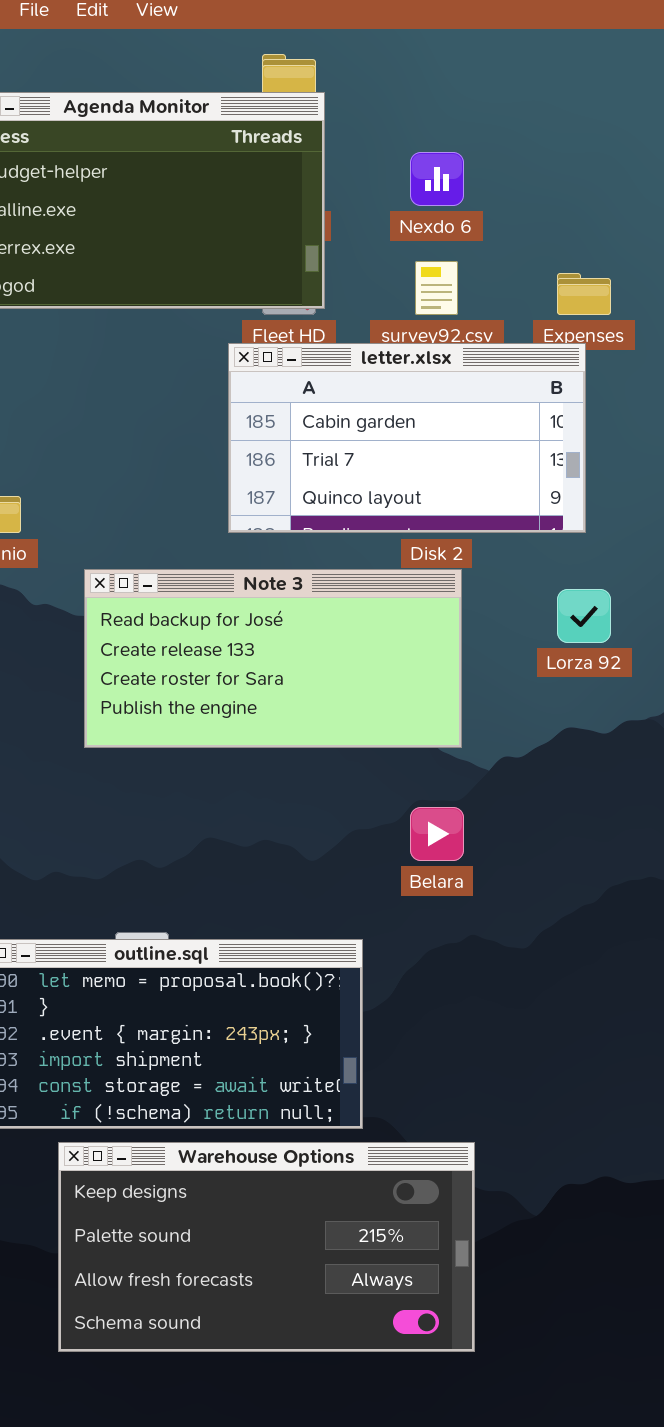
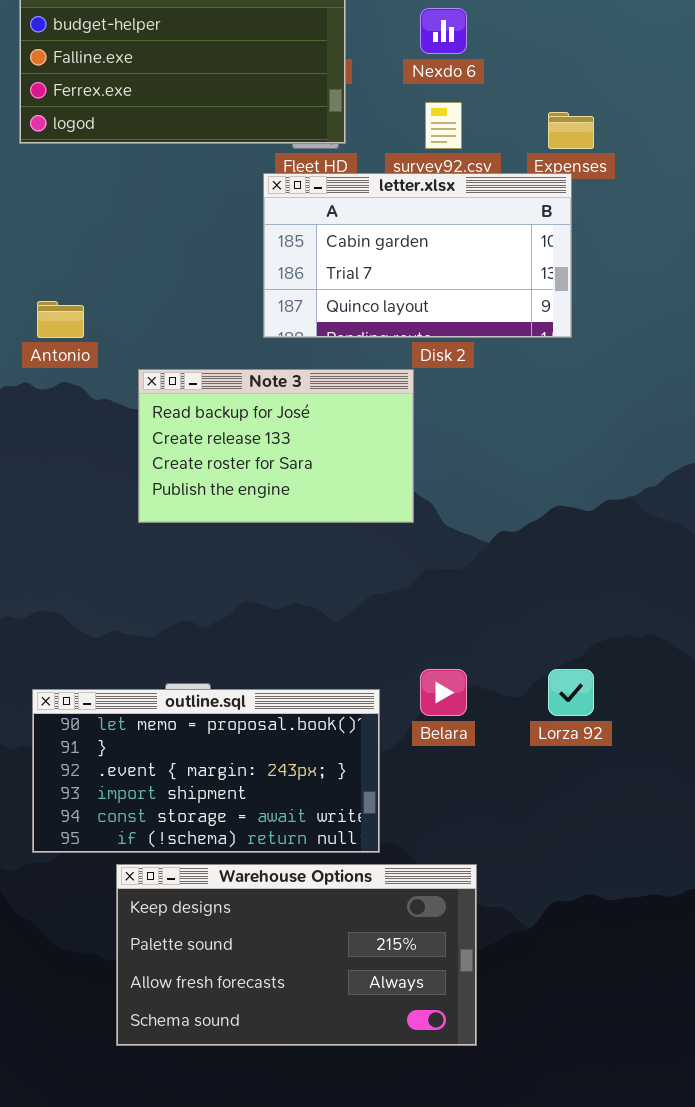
Note 3: [84,569,462,748] -> [138,369,414,523], resized
Lorza 92: [557,589,611,643] -> [548,669,594,716], moved
Belara: [410,807,464,861] -> [420,669,467,716], moved

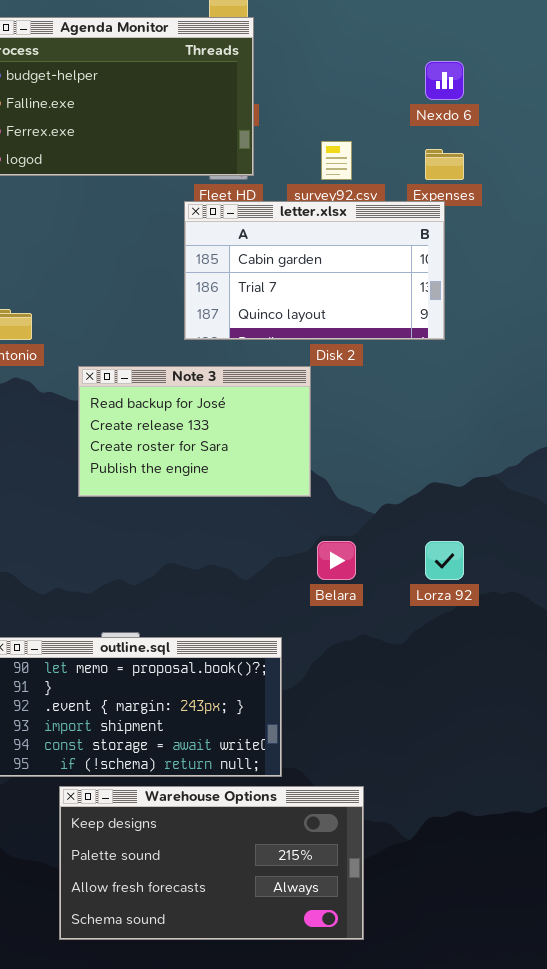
Nexdo 6: [420,8,467,54] -> [425,61,464,100], moved
Belara: [420,669,467,716] -> [317,541,356,580], moved
Lorza 92: [548,669,594,716] -> [425,541,464,580], moved

